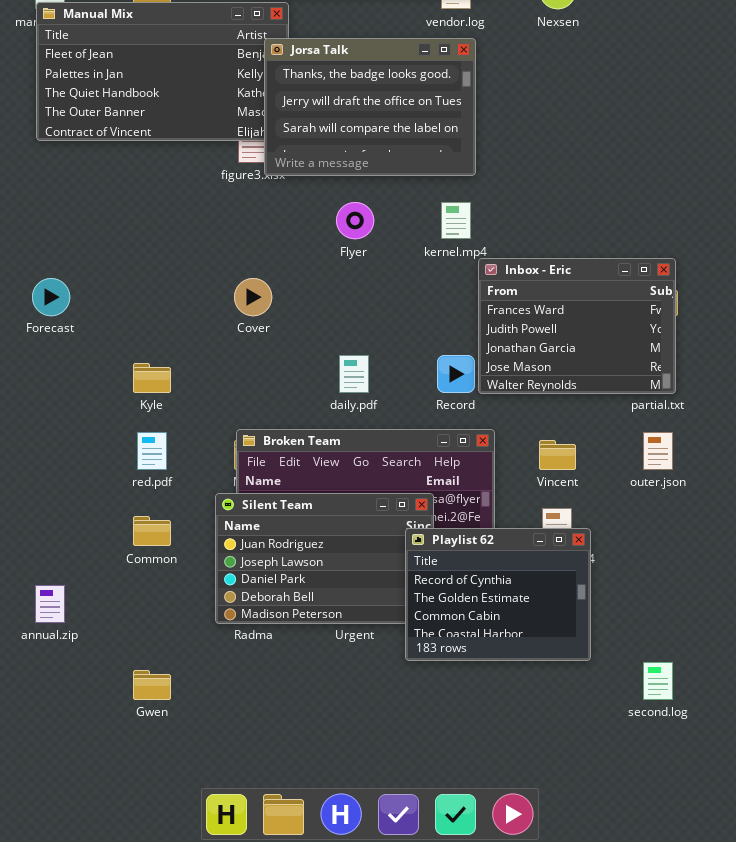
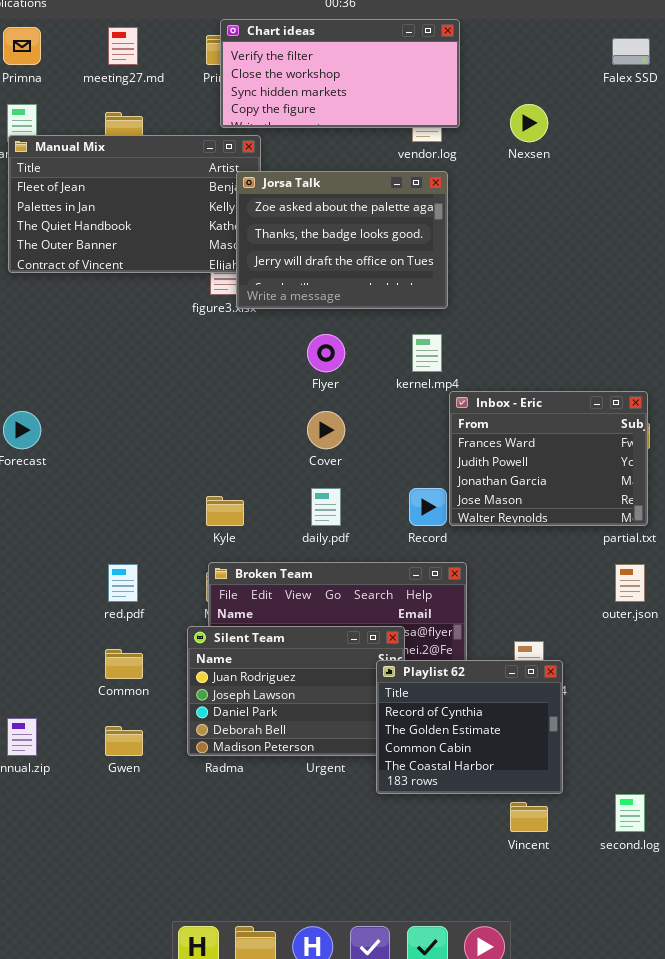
Jorsa Talk: [264,38,476,176] -> [236,171,448,309], scrolled up 1 row
Cover: [234,278,272,316] -> [307,411,345,449], moved
Kyle: [133,363,171,393] -> [206,496,244,526], moved
Vincent: [539,440,576,470] -> [510,802,548,832], moved
Gwen: [133,670,171,700] -> [105,726,143,756], moved

